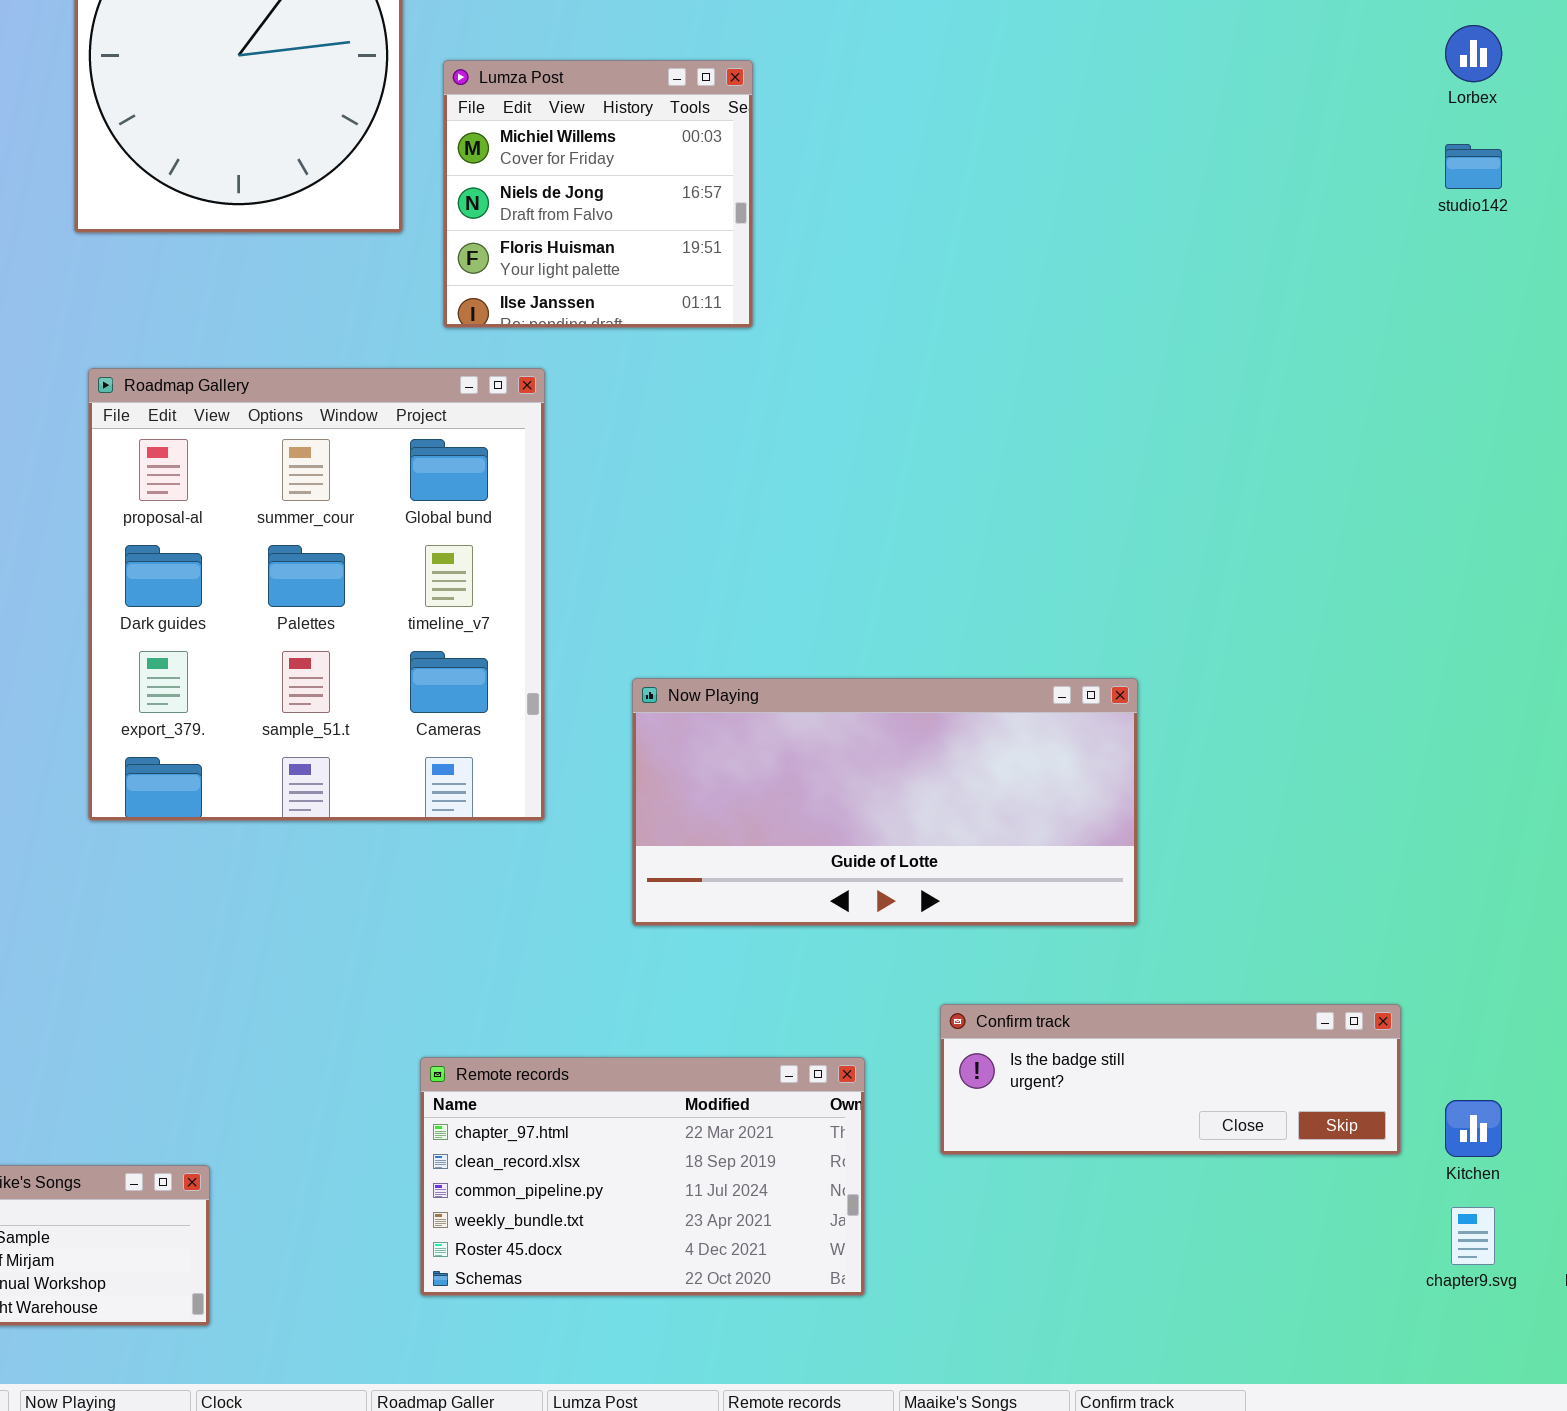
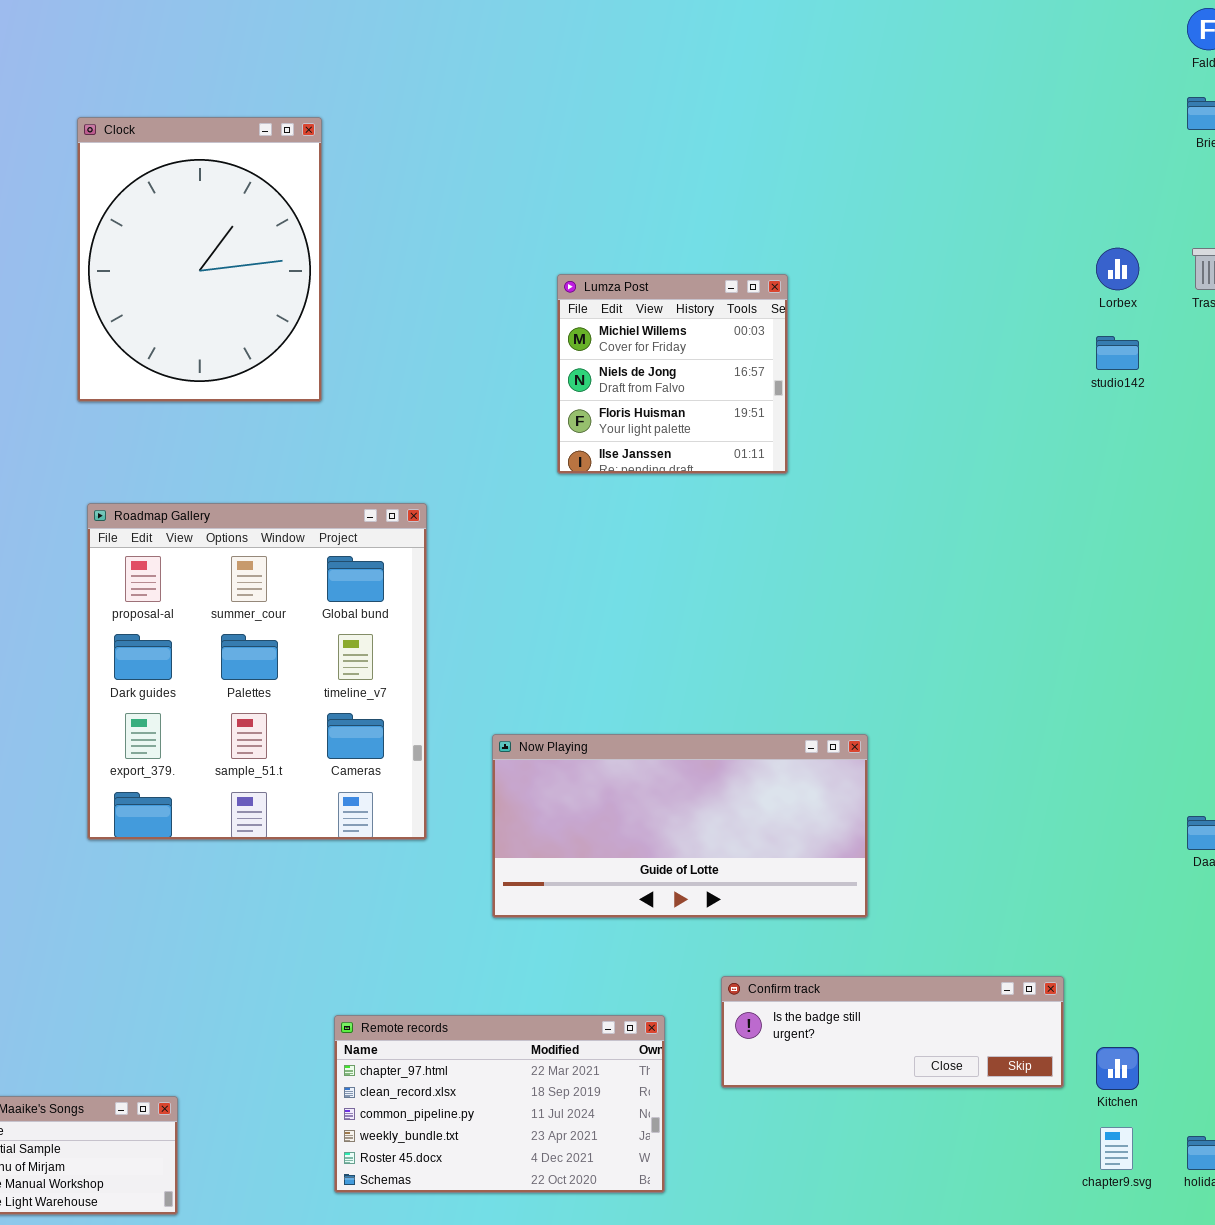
Lumza Post: [443,60,753,328] -> [557,274,788,474], moved

